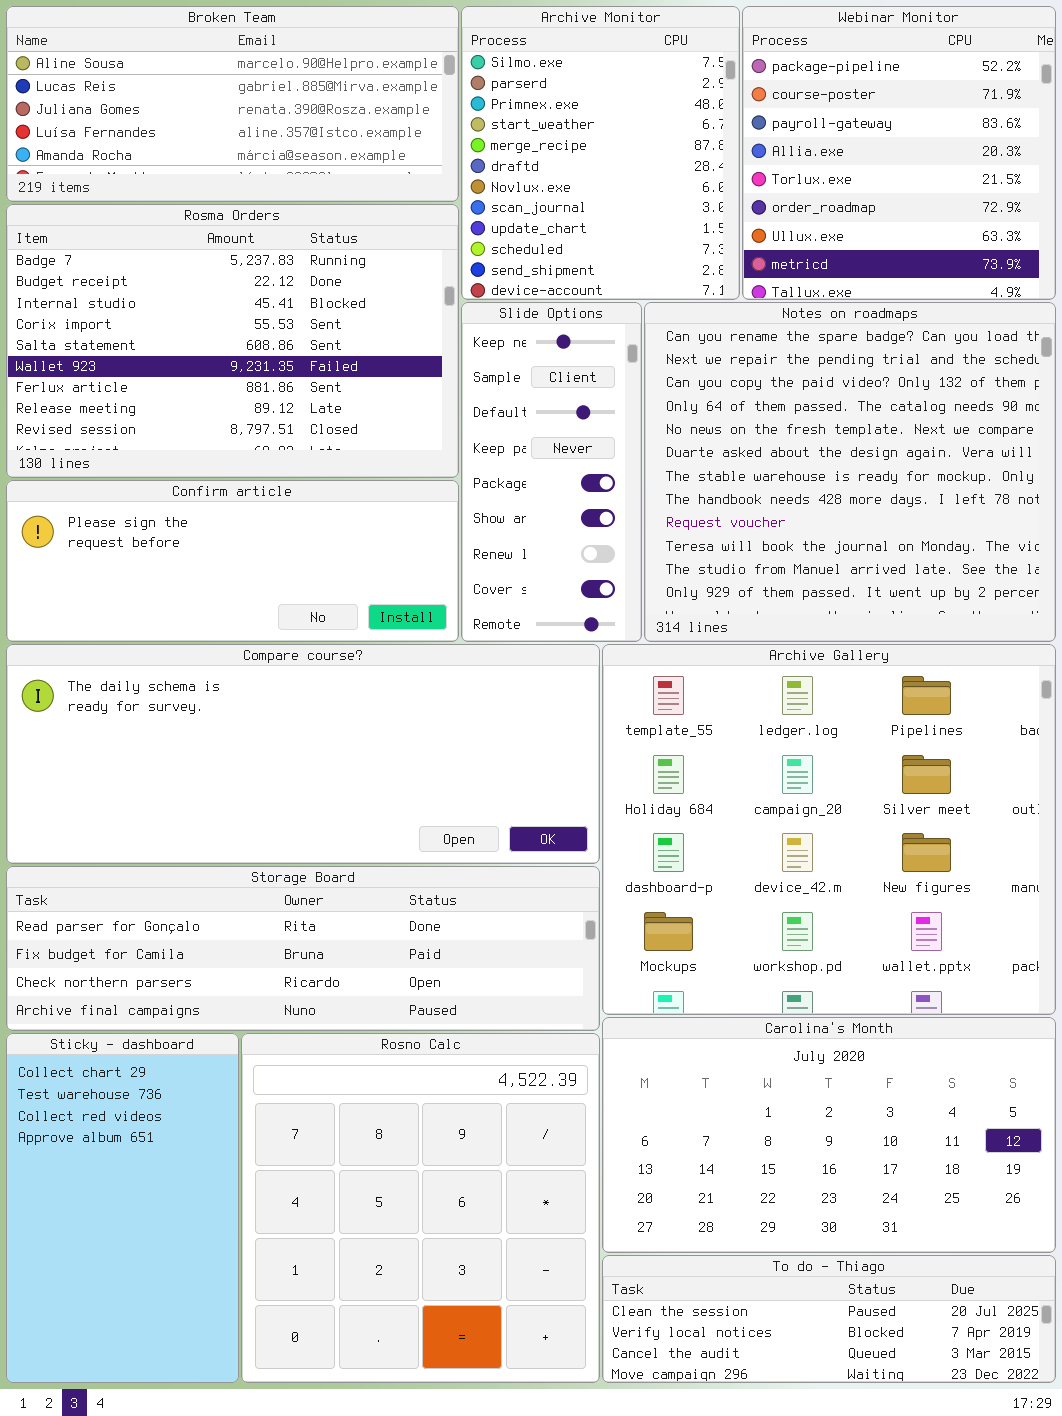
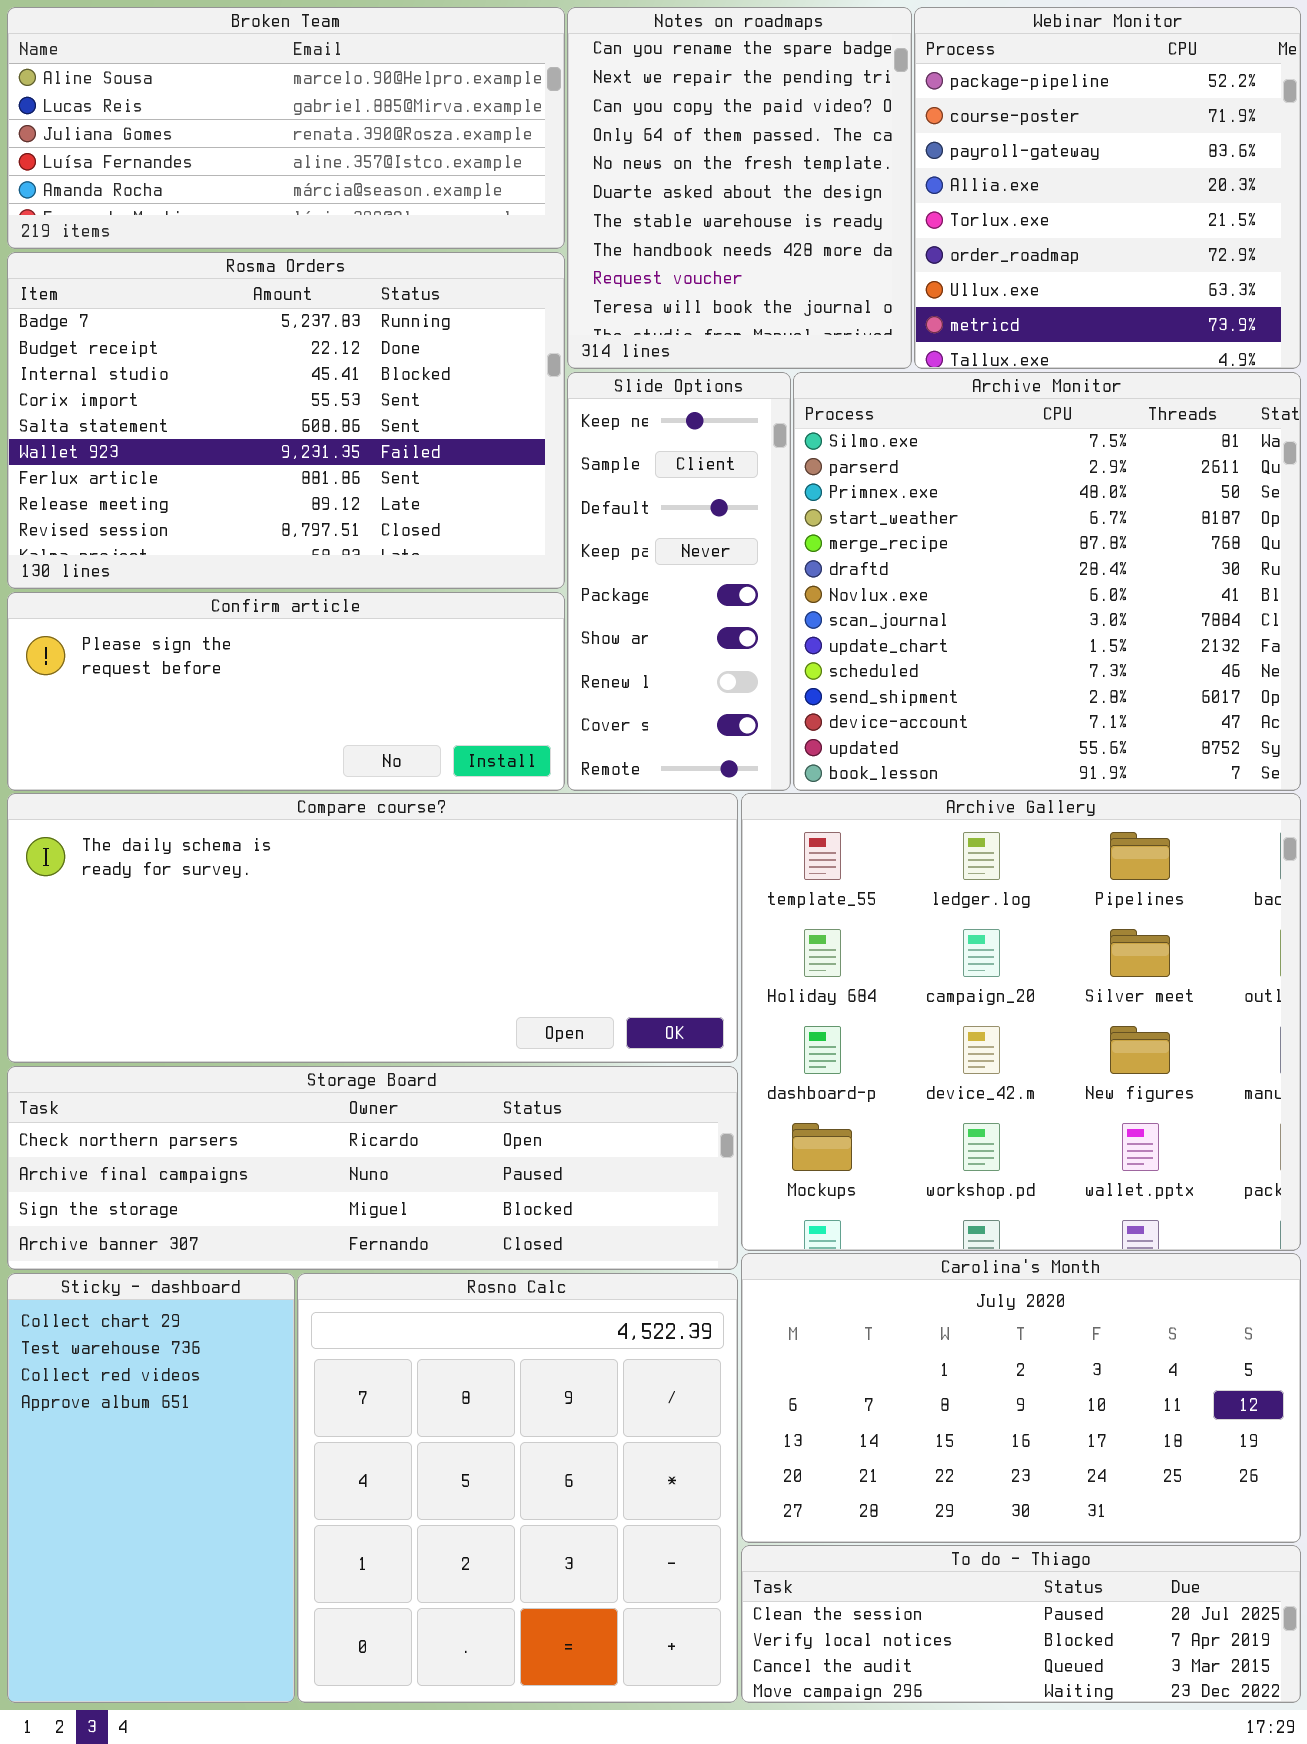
Archive Monitor: [461,6,740,300] -> [793,372,1301,791], moved, resized
Notes on roadmaps: [644,302,1056,642] -> [567,7,912,369], moved, resized
Storage Board: [6,866,600,1031] -> [7,1066,738,1270], scrolled down 2 rows

